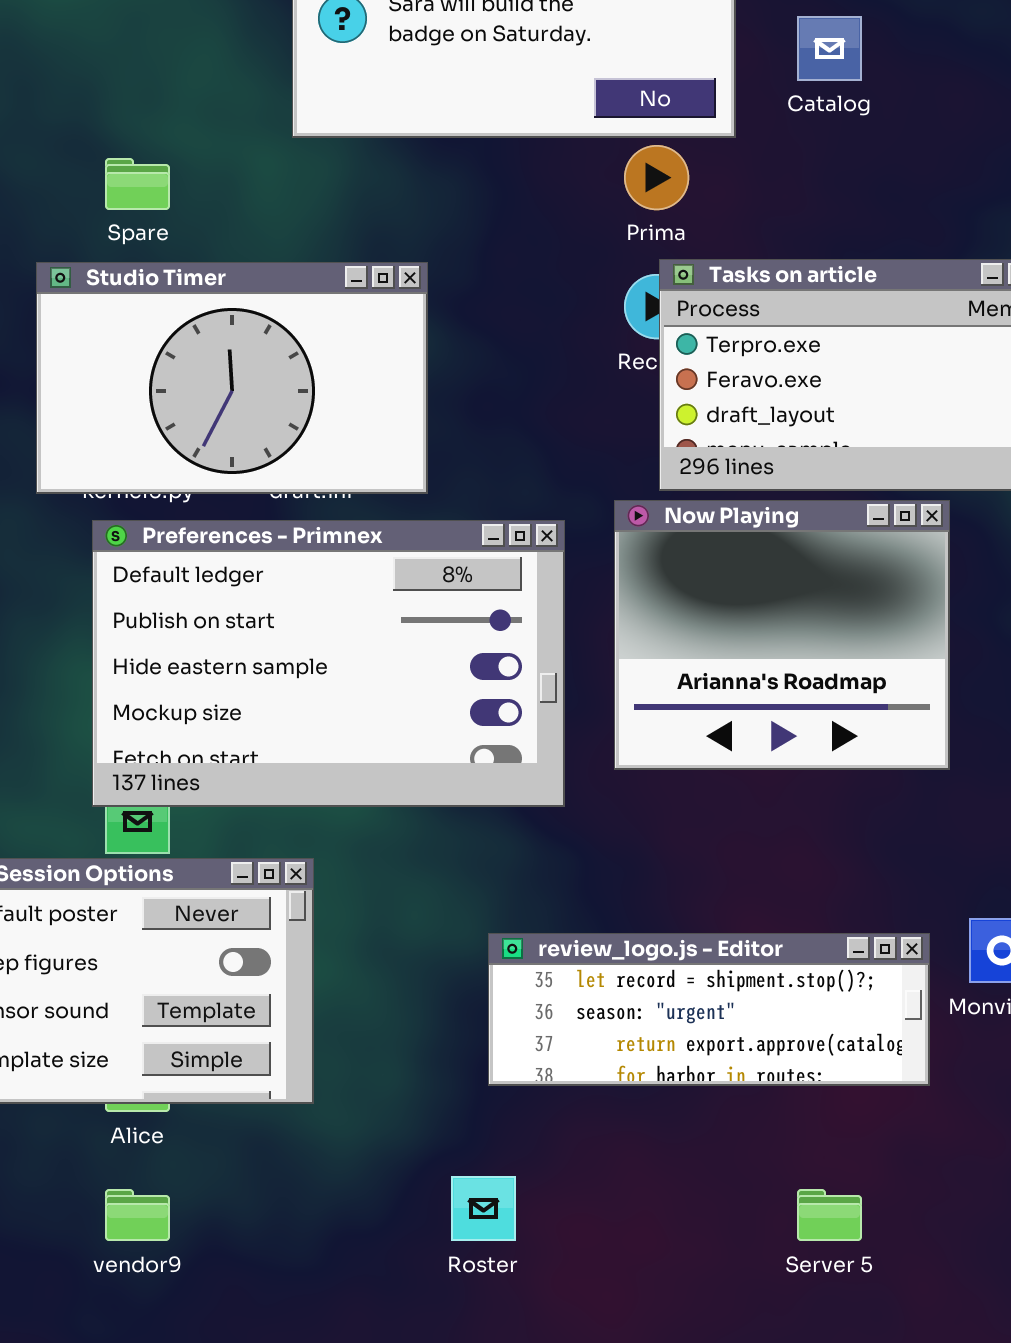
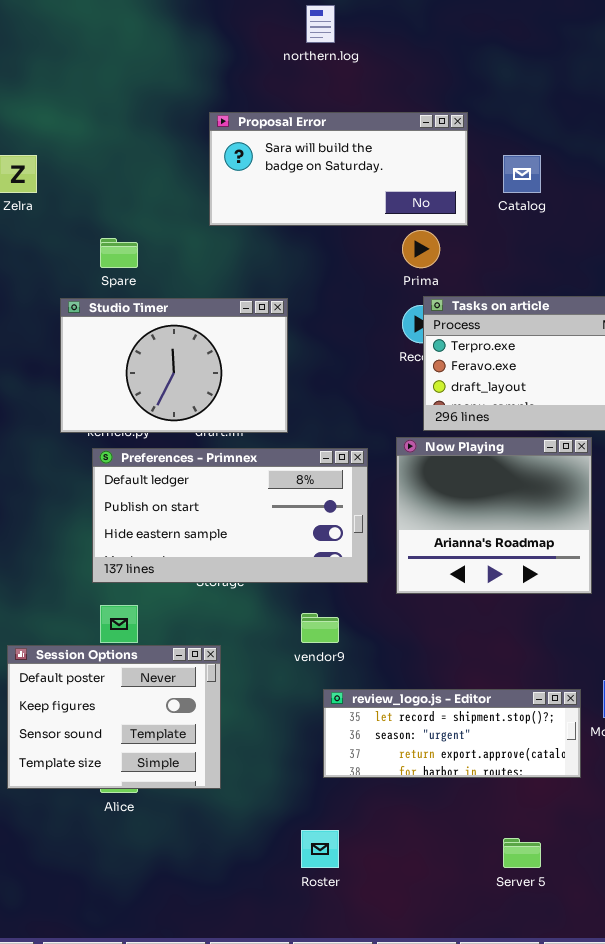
Preferences - Primnex: [92,520,565,807] -> [92,448,368,583], resized
vendor9: [105,1189,170,1241] -> [301,613,339,643], moved

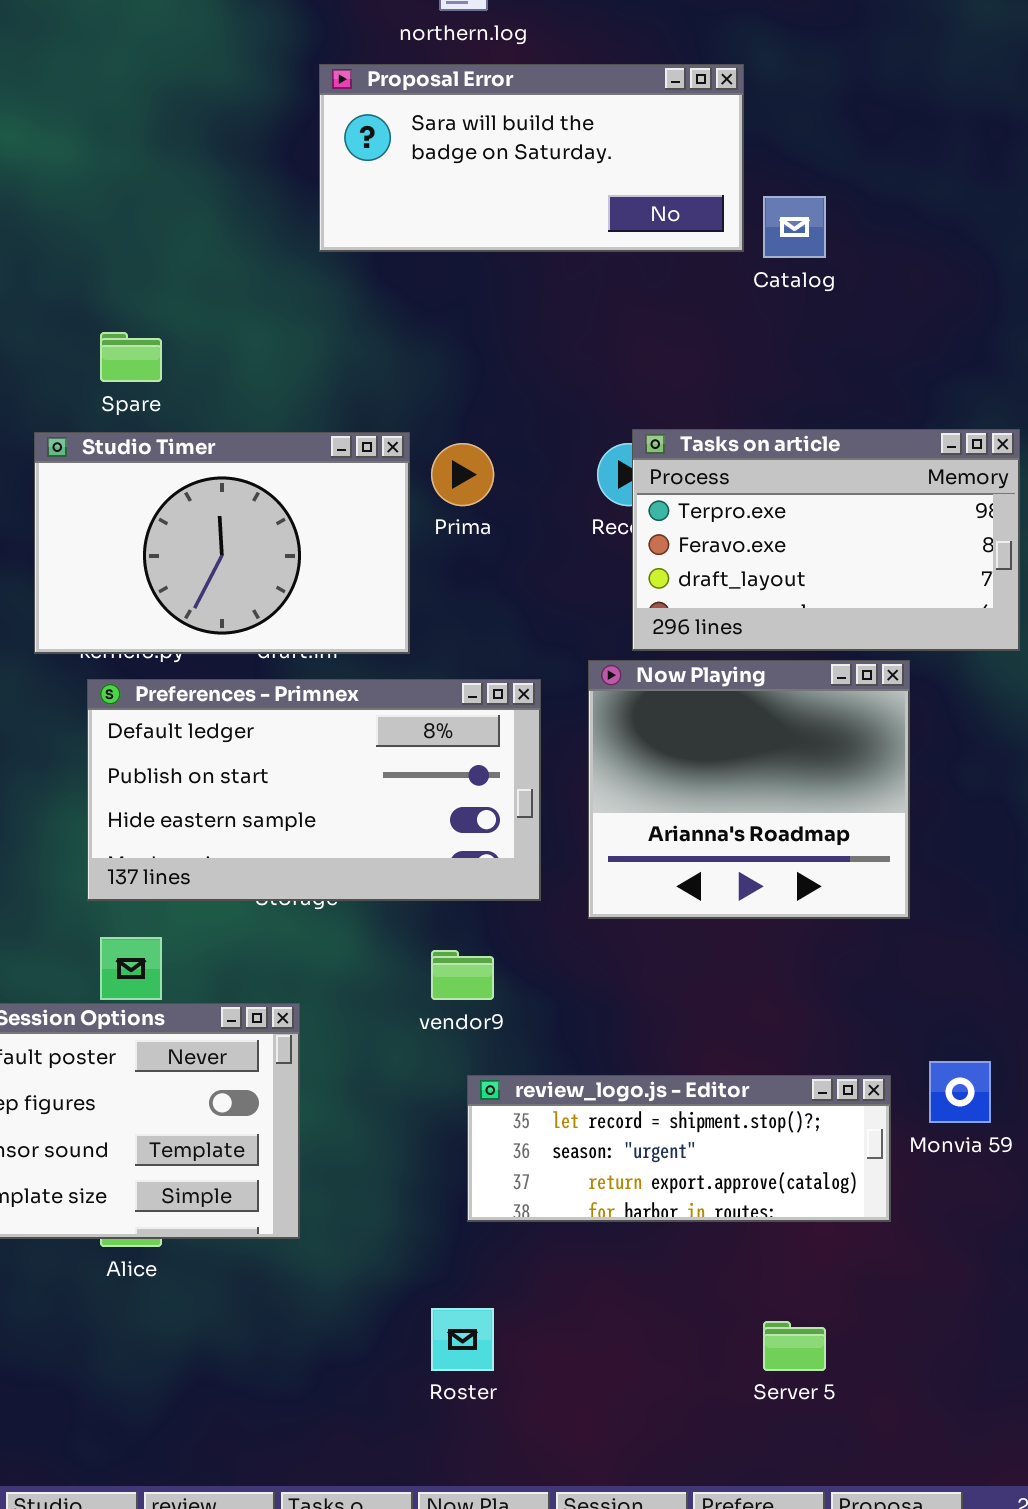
Proposal Error: [209,112,468,226] -> [319,64,744,252], moved
Prima: [402,230,440,268] -> [431,443,494,506], moved

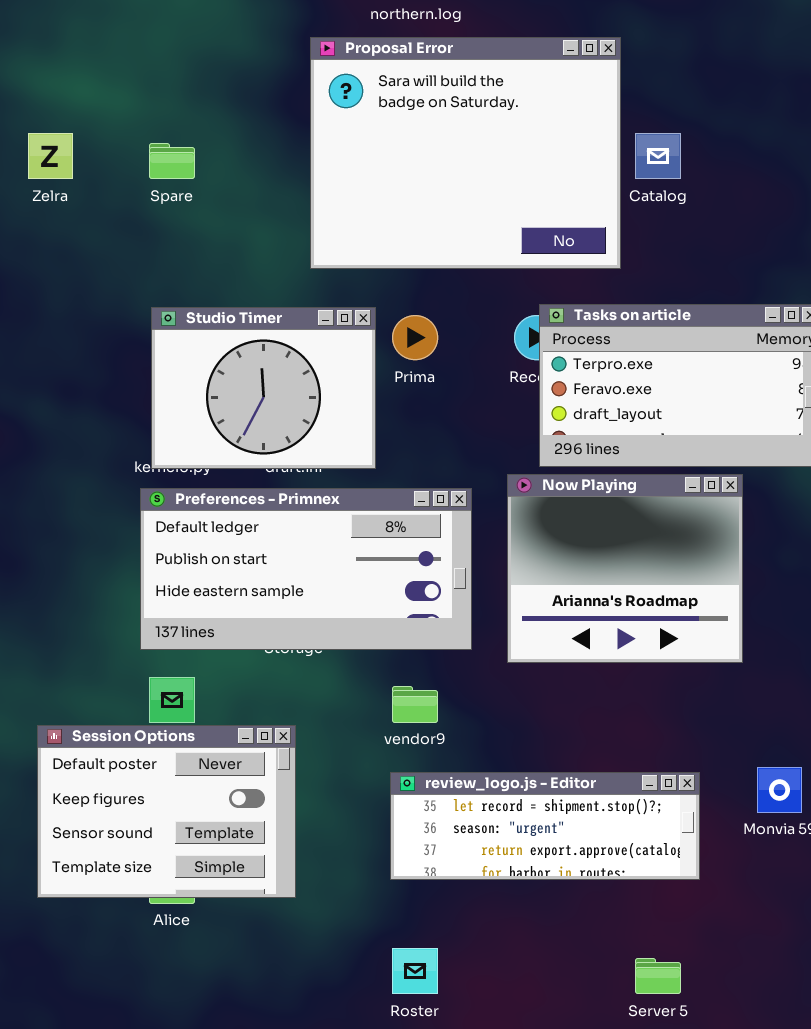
Proposal Error: [319,64,744,252] -> [310,37,621,269], resized
Spare: [100,332,162,382] -> [149,143,195,179], moved
Studio Timer: [34,432,410,654] -> [151,307,376,469], resized
review_logo.js - Editor: [467,1075,891,1222] -> [390,772,700,880], moved

